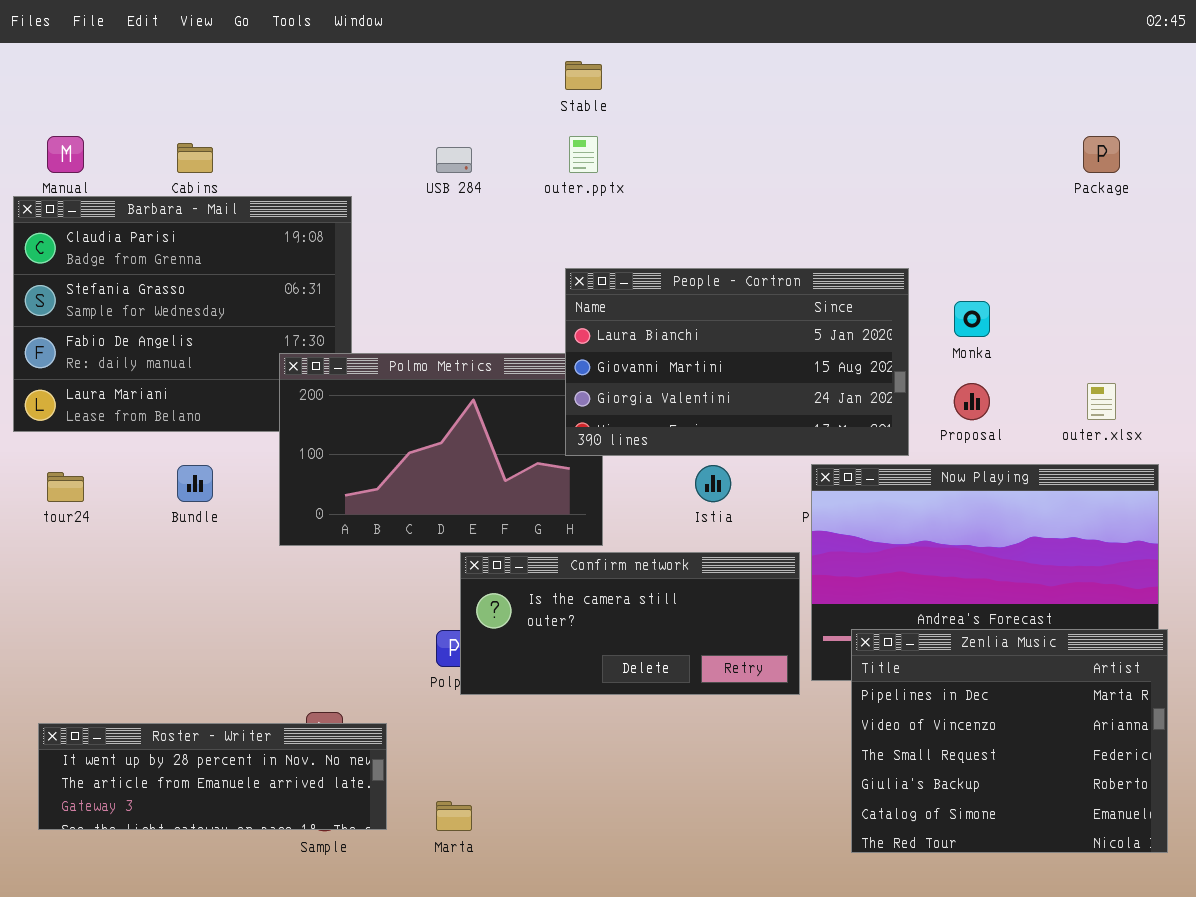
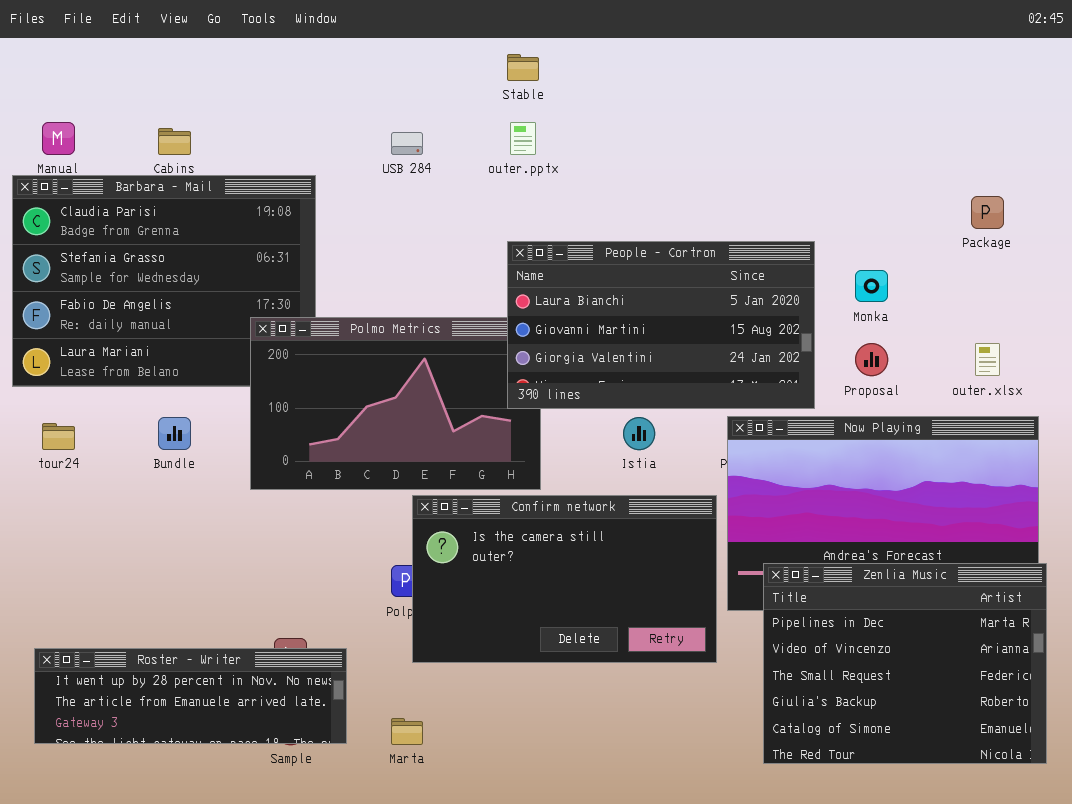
Package: [1083,136,1120,173] -> [971,196,1004,229], moved
Confirm network: [460,552,800,695] -> [412,495,717,663], resized

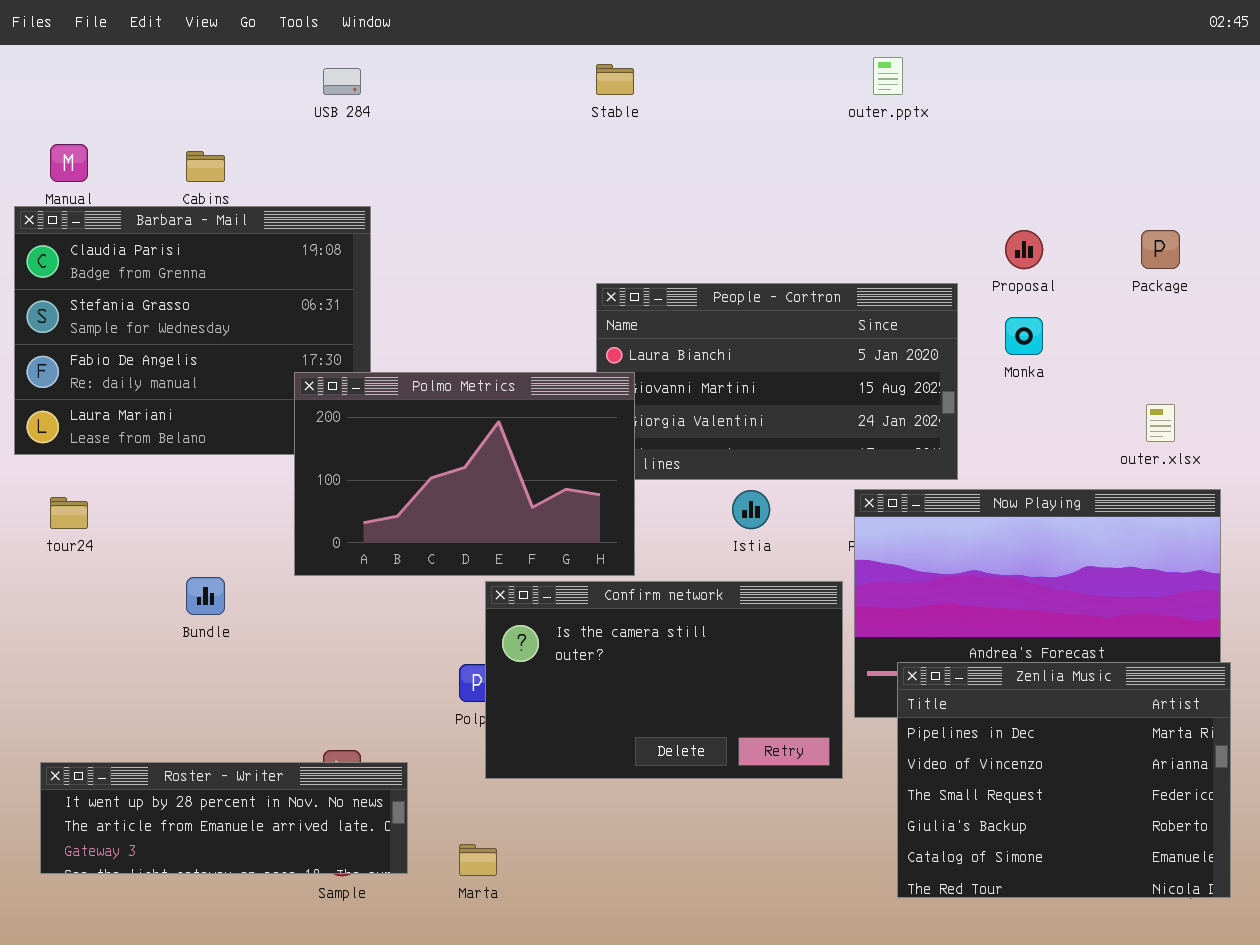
outer.pptx: [510,122,536,155] -> [873,57,903,95], moved
USB 284: [391,132,423,155] -> [323,68,361,95], moved
Polmo Metrics: [250,317,541,490] -> [294,372,635,576], raised
Proposal: [855,343,888,376] -> [1005,230,1043,269], moved
Bundle: [158,417,191,450] -> [186,577,225,615], moved

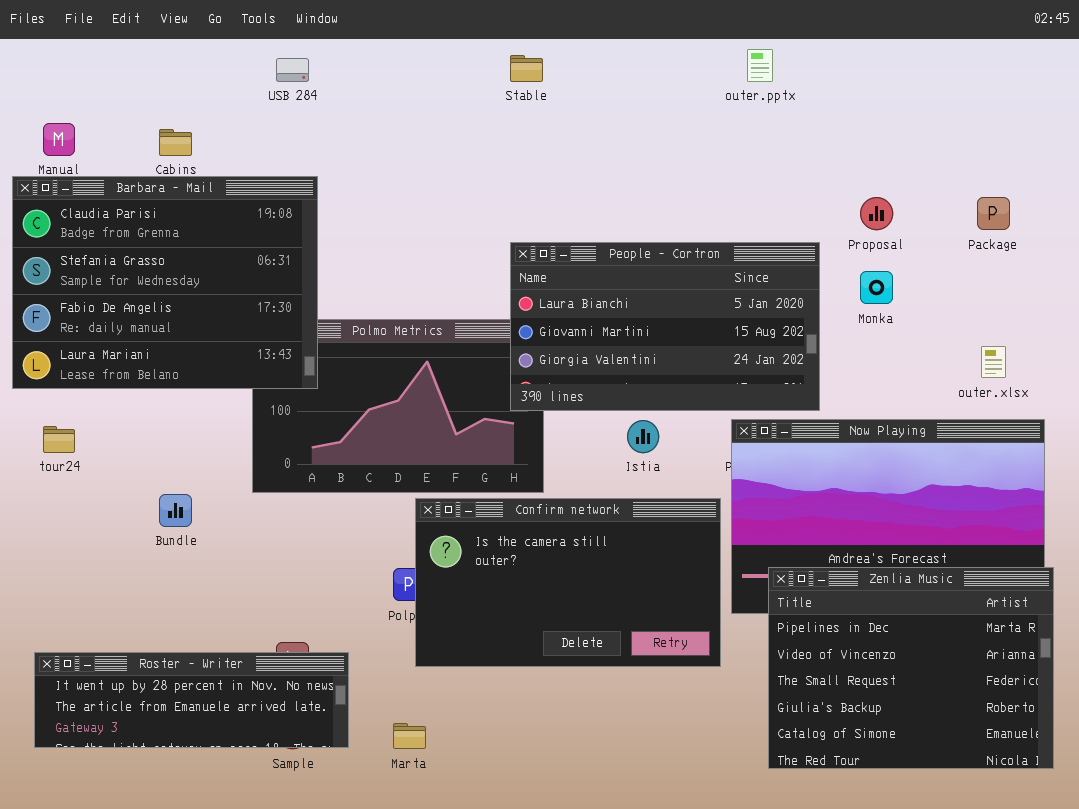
Barbara - Mail: [14,206,371,455] -> [12,176,318,389], raised
People - Cortron: [596,283,958,480] -> [510,242,820,411], raised

